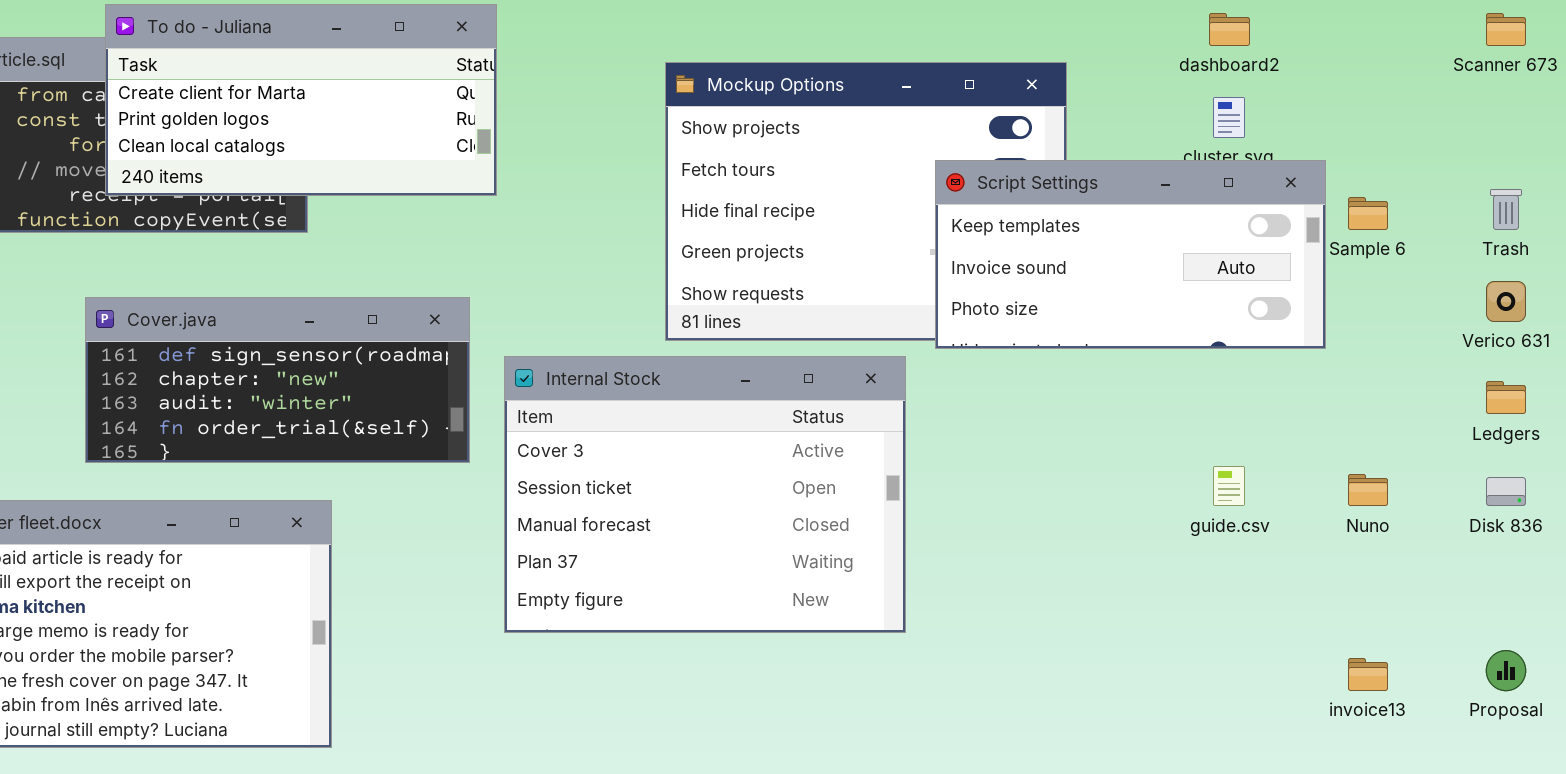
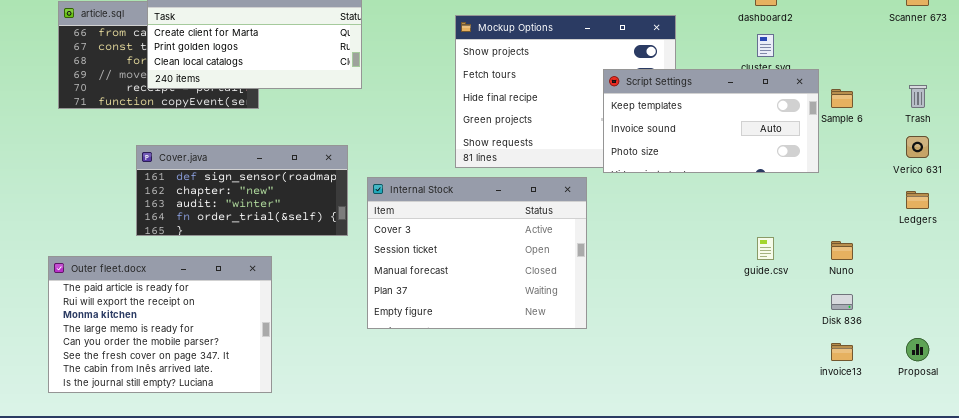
Disk 836: [1486,477,1526,506] -> [831,294,853,310], moved

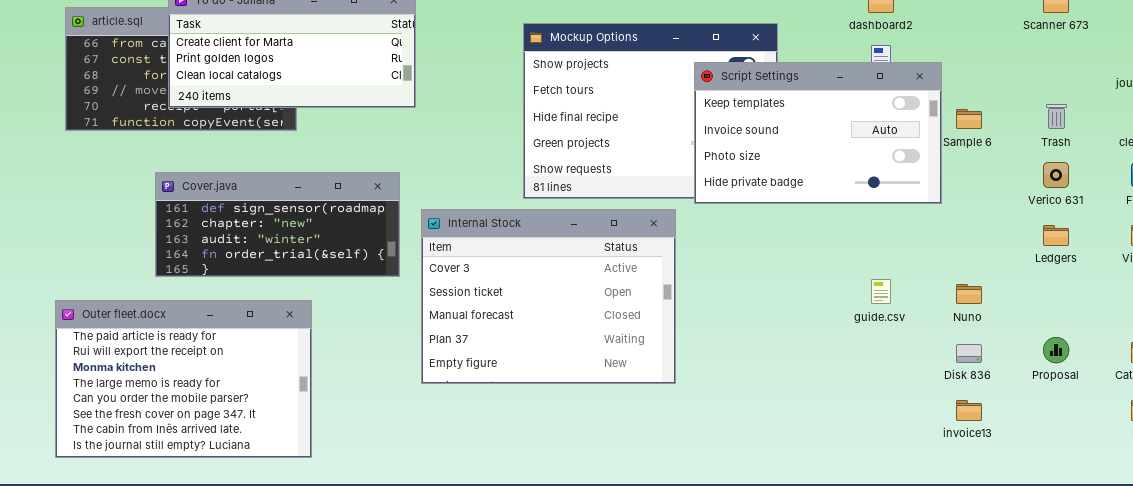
Script Settings: [603,69,819,173] -> [694,62,942,204], resized
Proposal: [906,338,929,361] -> [1043,337,1069,363], moved

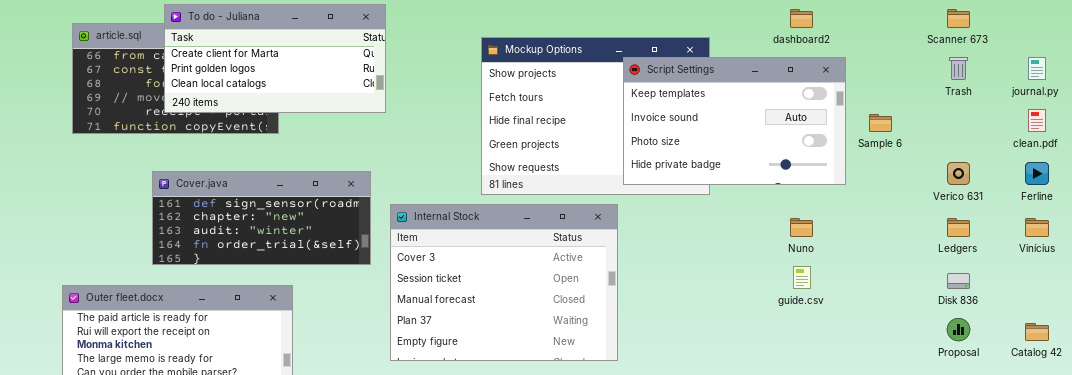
Script Settings: [694,62,942,204] -> [623,57,846,185], moved
Trash: [1046,104,1067,129] -> [949,57,968,80], moved
Nuno: [956,284,982,304] -> [790,218,813,237], moved
Disk 836: [956,344,982,363] -> [947,273,970,289], moved

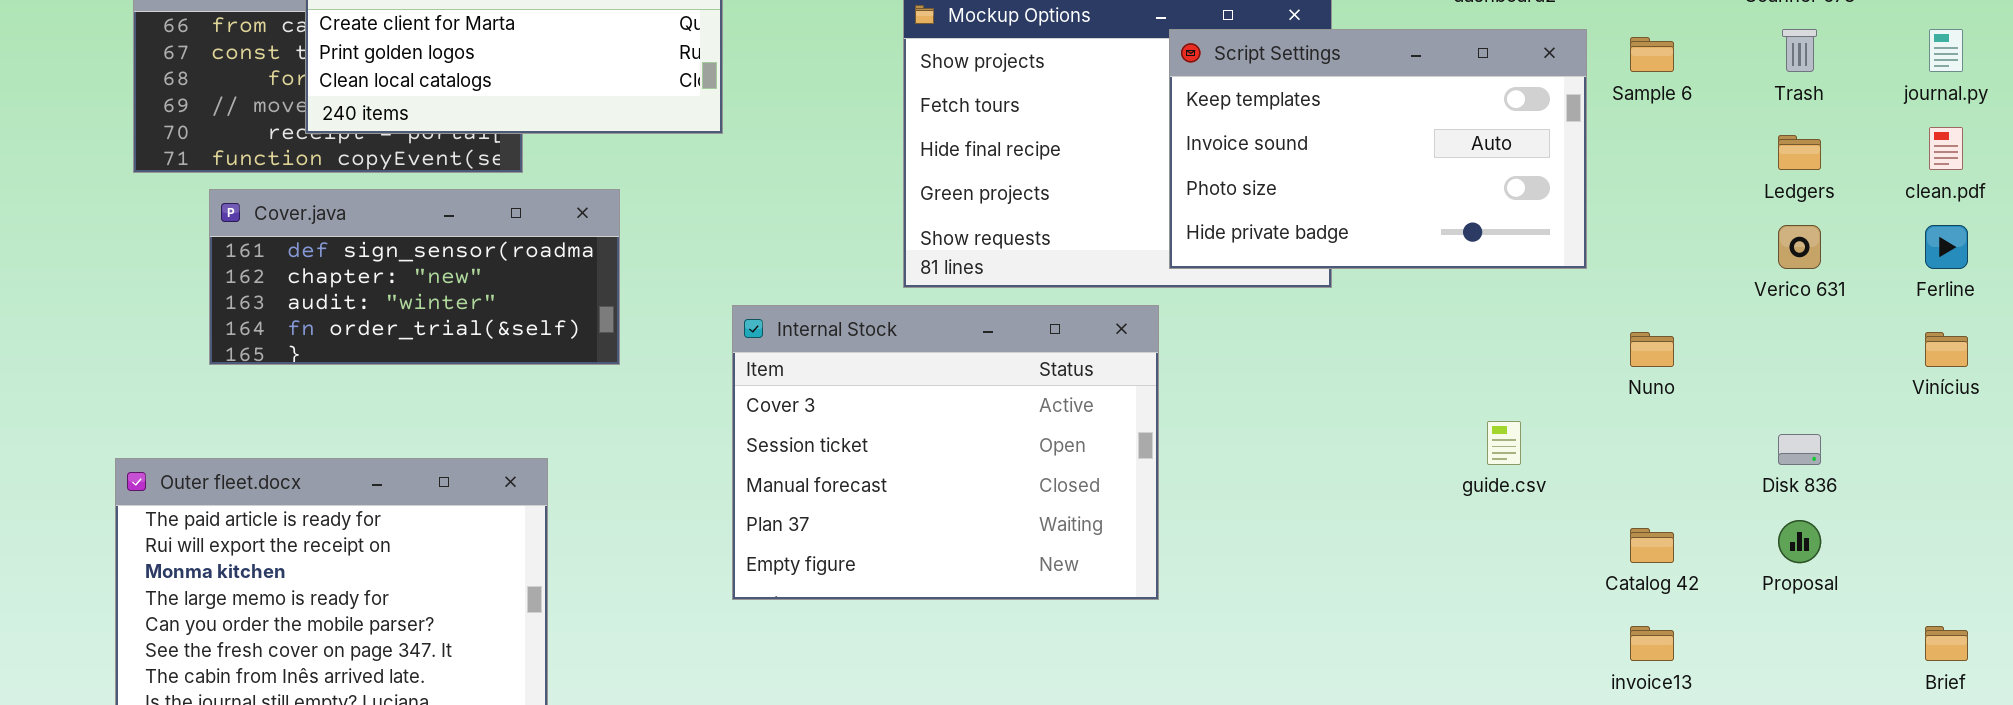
Sample 6: [869,114,892,132] -> [1630,37,1674,72], moved
Cover.java: [152,171,371,265] -> [209,189,620,365], moved
Nuno: [790,218,813,237] -> [1630,332,1674,367], moved
Ledgers: [947,218,970,237] -> [1778,135,1821,170], moved
Catalog 42: [1025,323,1049,341] -> [1630,528,1674,563], moved

